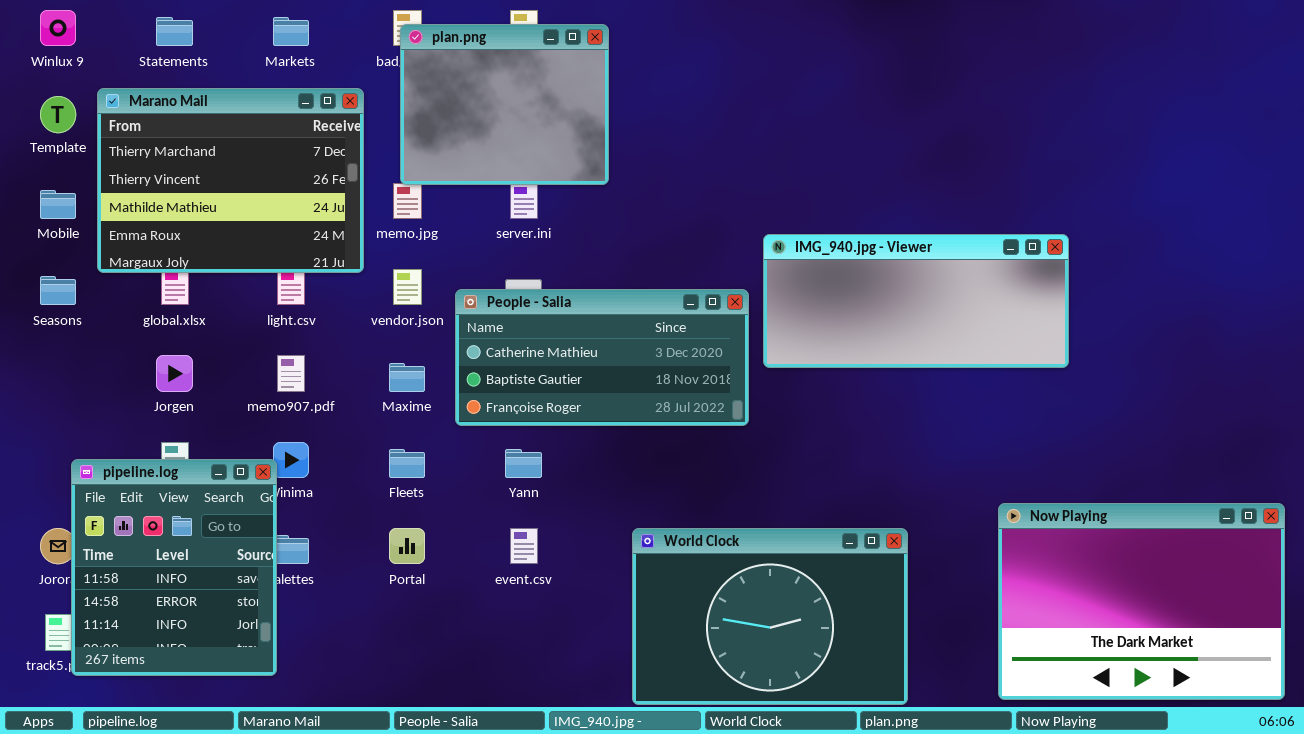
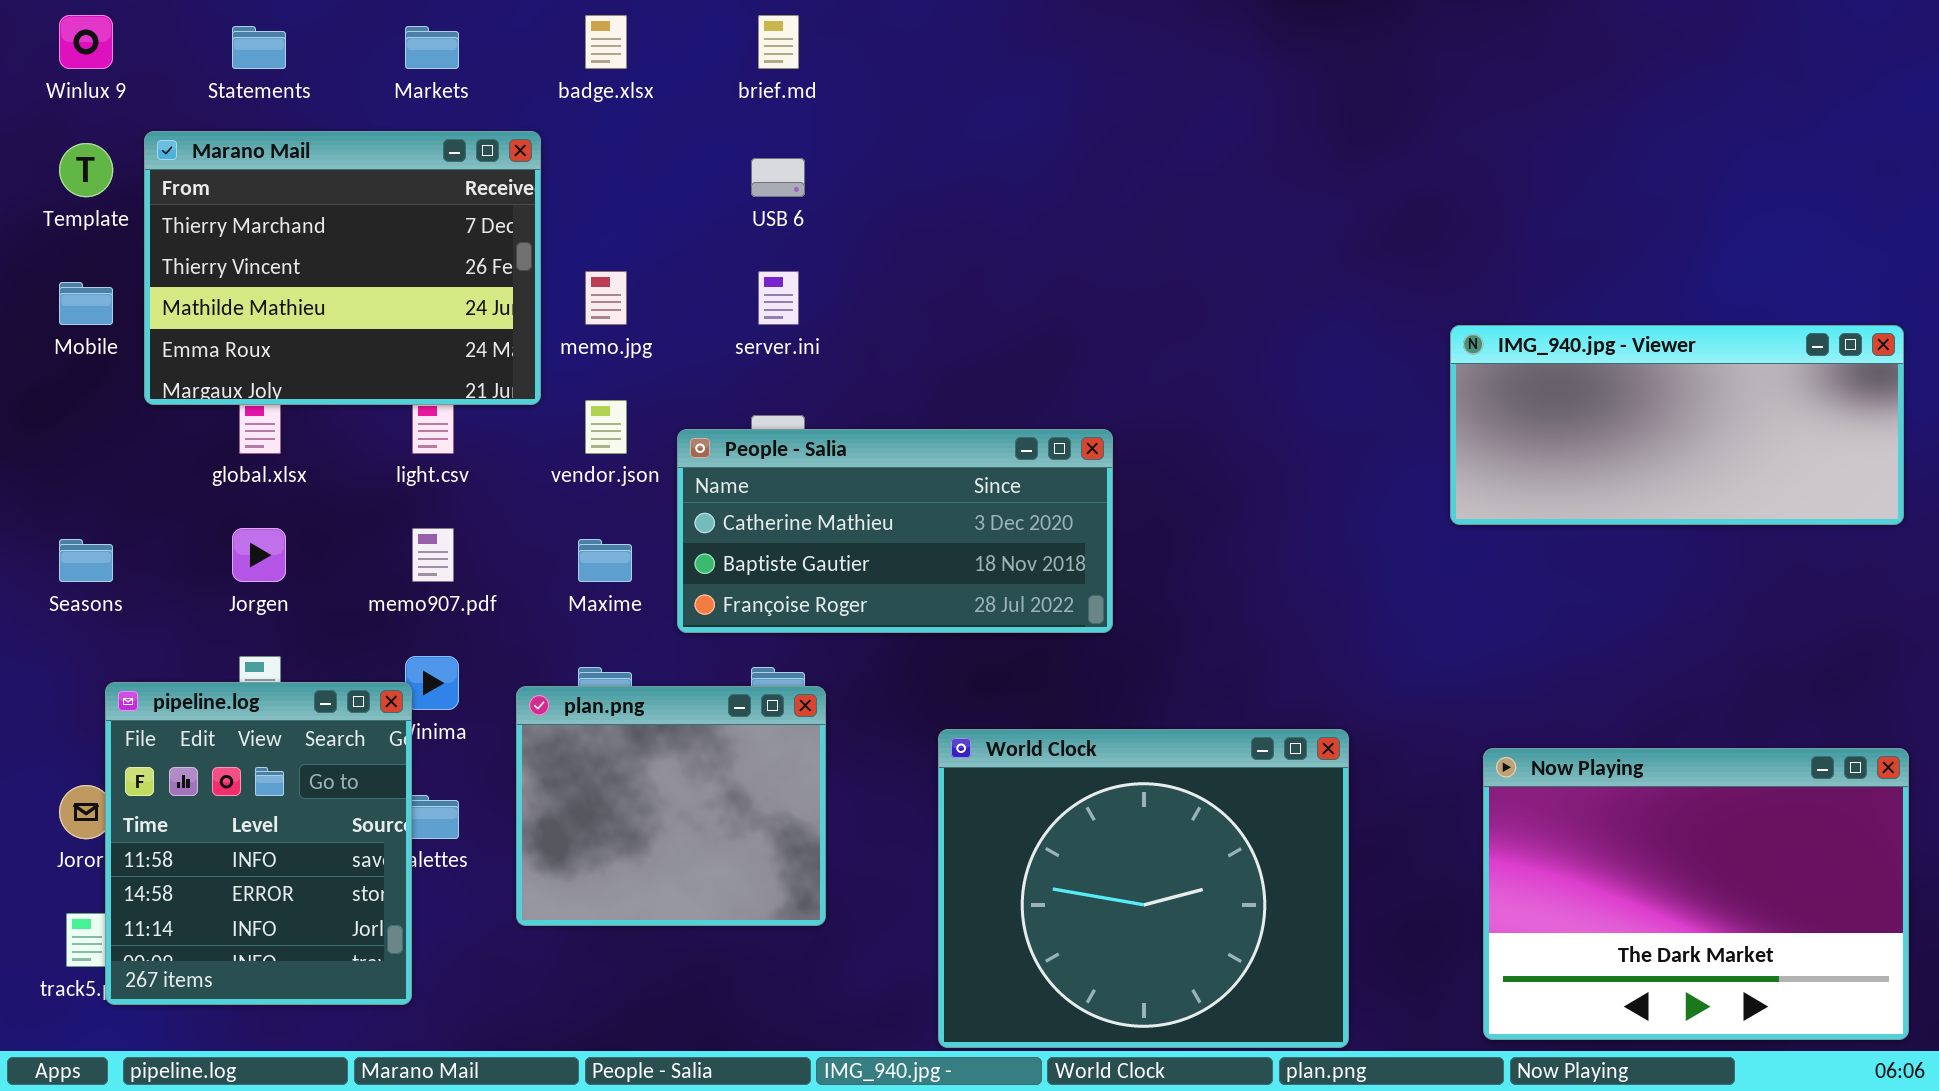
plan.png: [400,24,609,185] -> [516,686,826,926], moved
IMG_940.jpg - Viewer: [763,234,1069,368] -> [1450,325,1904,525], moved
Seasons: [40,276,76,305] -> [59,539,113,582], moved
World Clock: [632,528,908,705] -> [938,729,1349,1048], resized

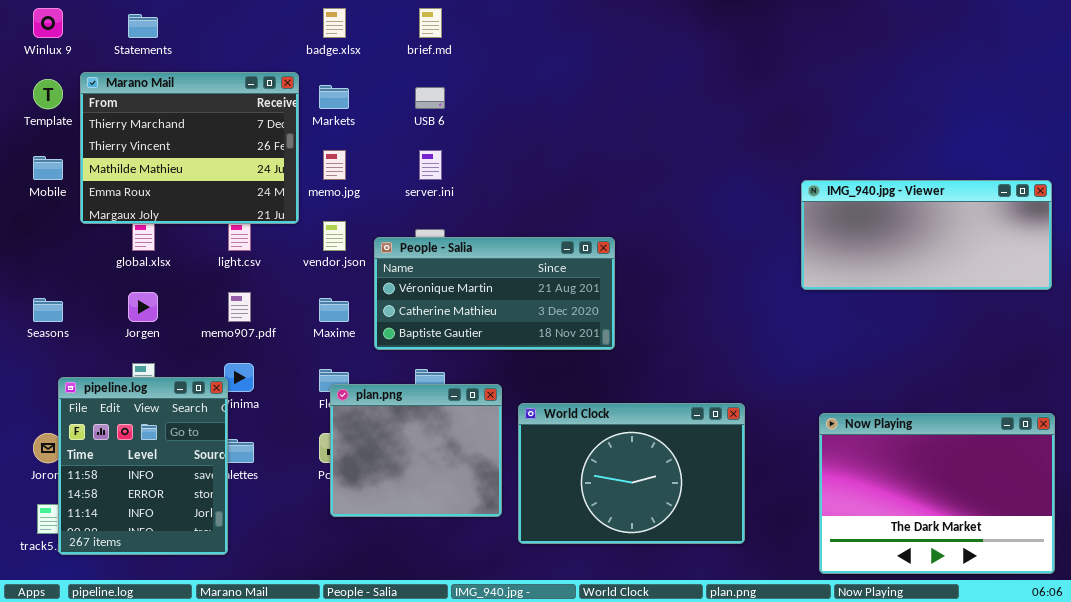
Markets: [405,26,459,69] -> [319,85,349,109], moved
People - Salia: [677,429,1113,633] -> [374,237,615,350], scrolled up 1 row
plan.png: [516,686,826,926] -> [330,384,502,517], moved
World Clock: [938,729,1349,1048] -> [518,403,745,544], resized

